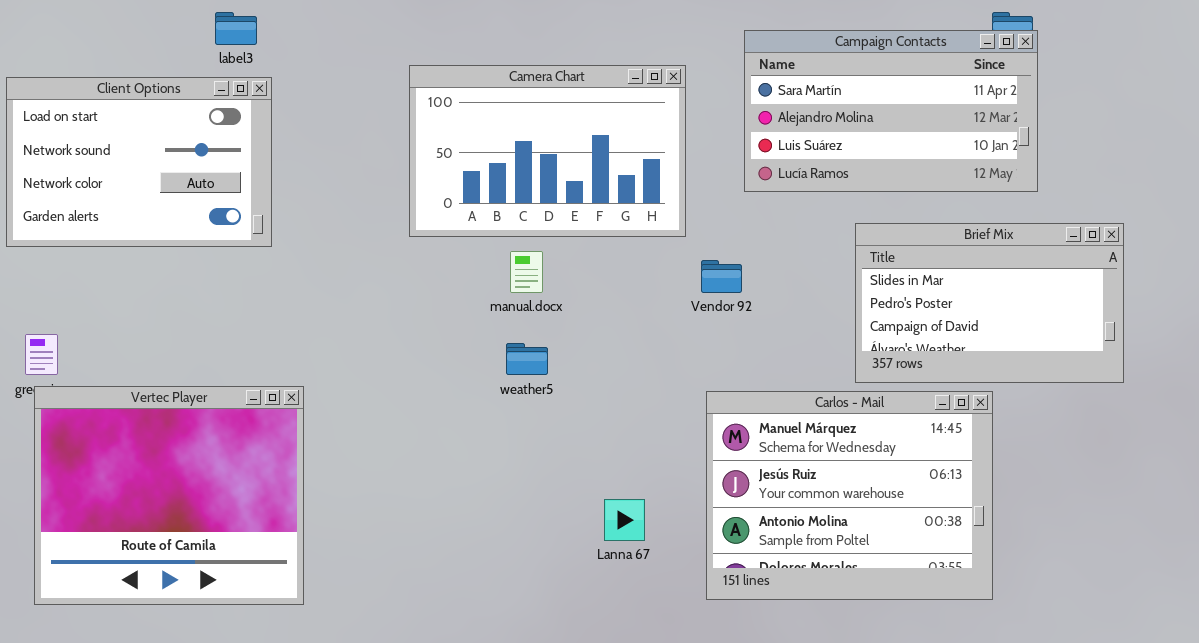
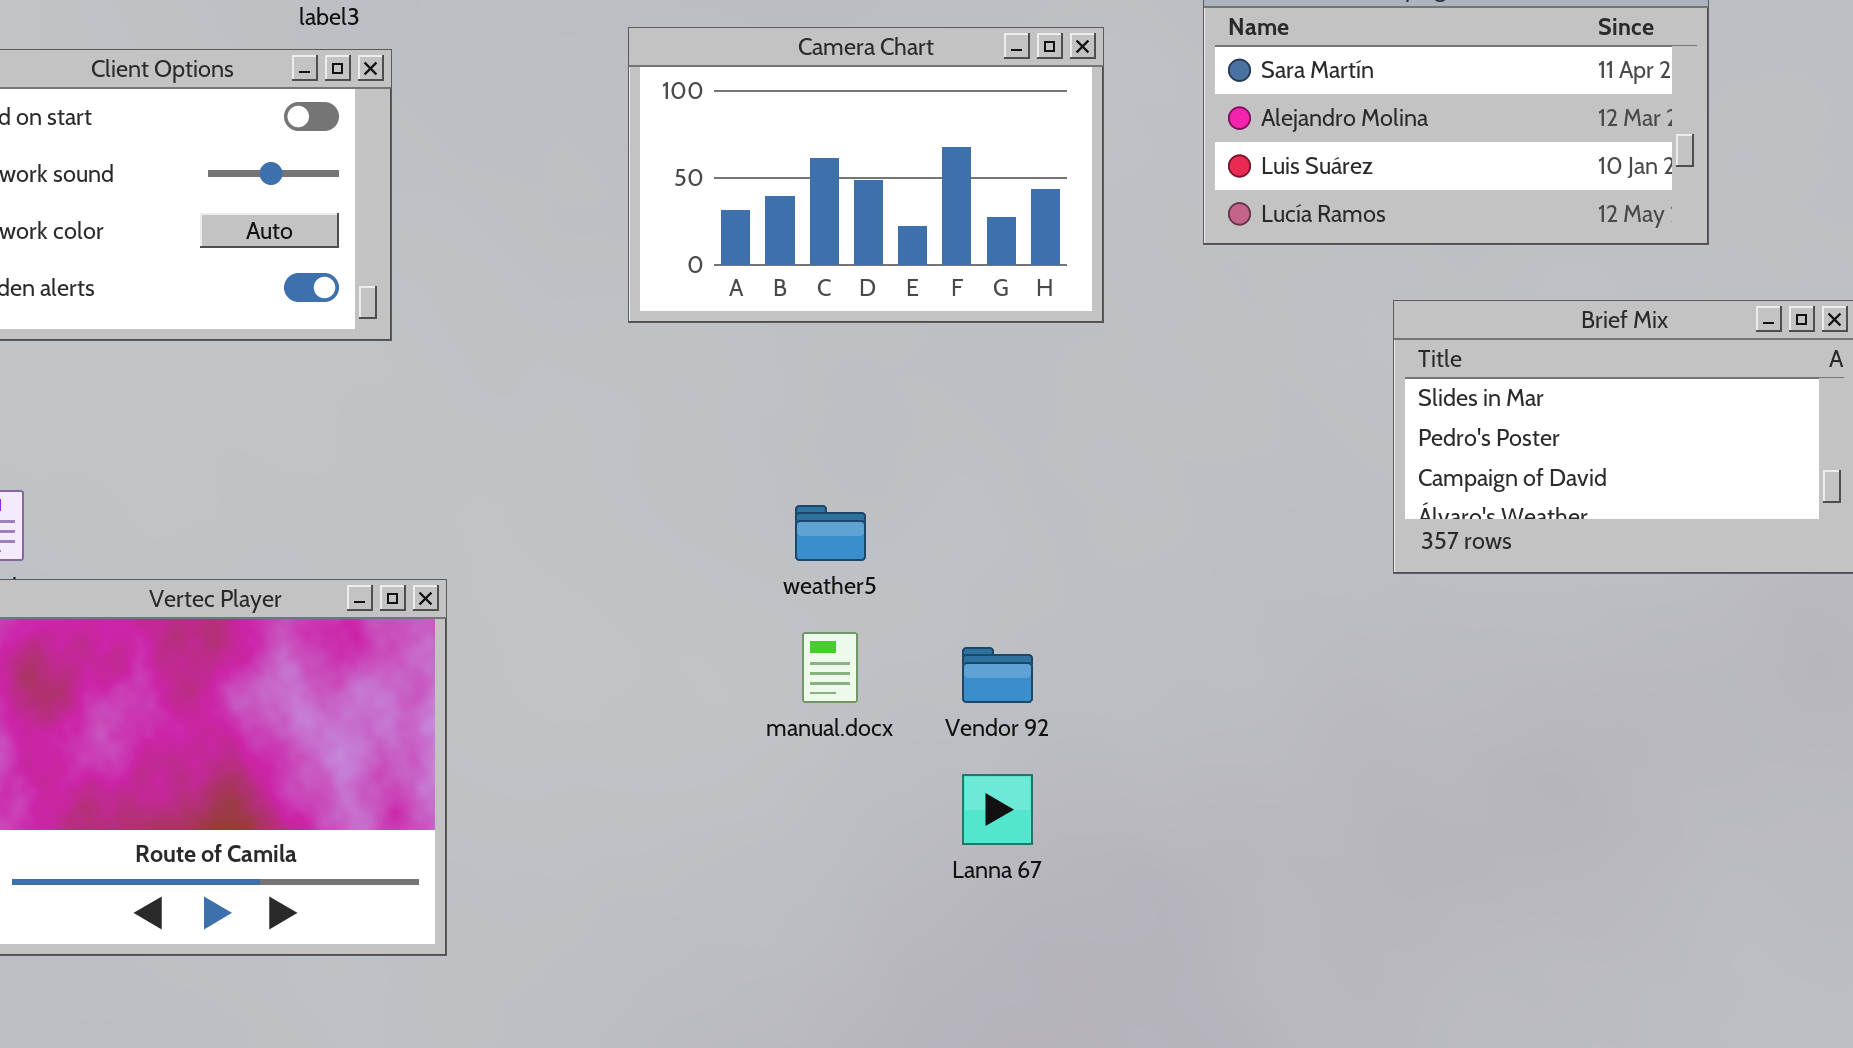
manual.docx: [510,251,543,293] -> [802,632,858,703], moved
Vendor 92: [701,260,742,293] -> [962,647,1033,703], moved
Carlos - Mail: [706,391,993,600] -> none, closed

